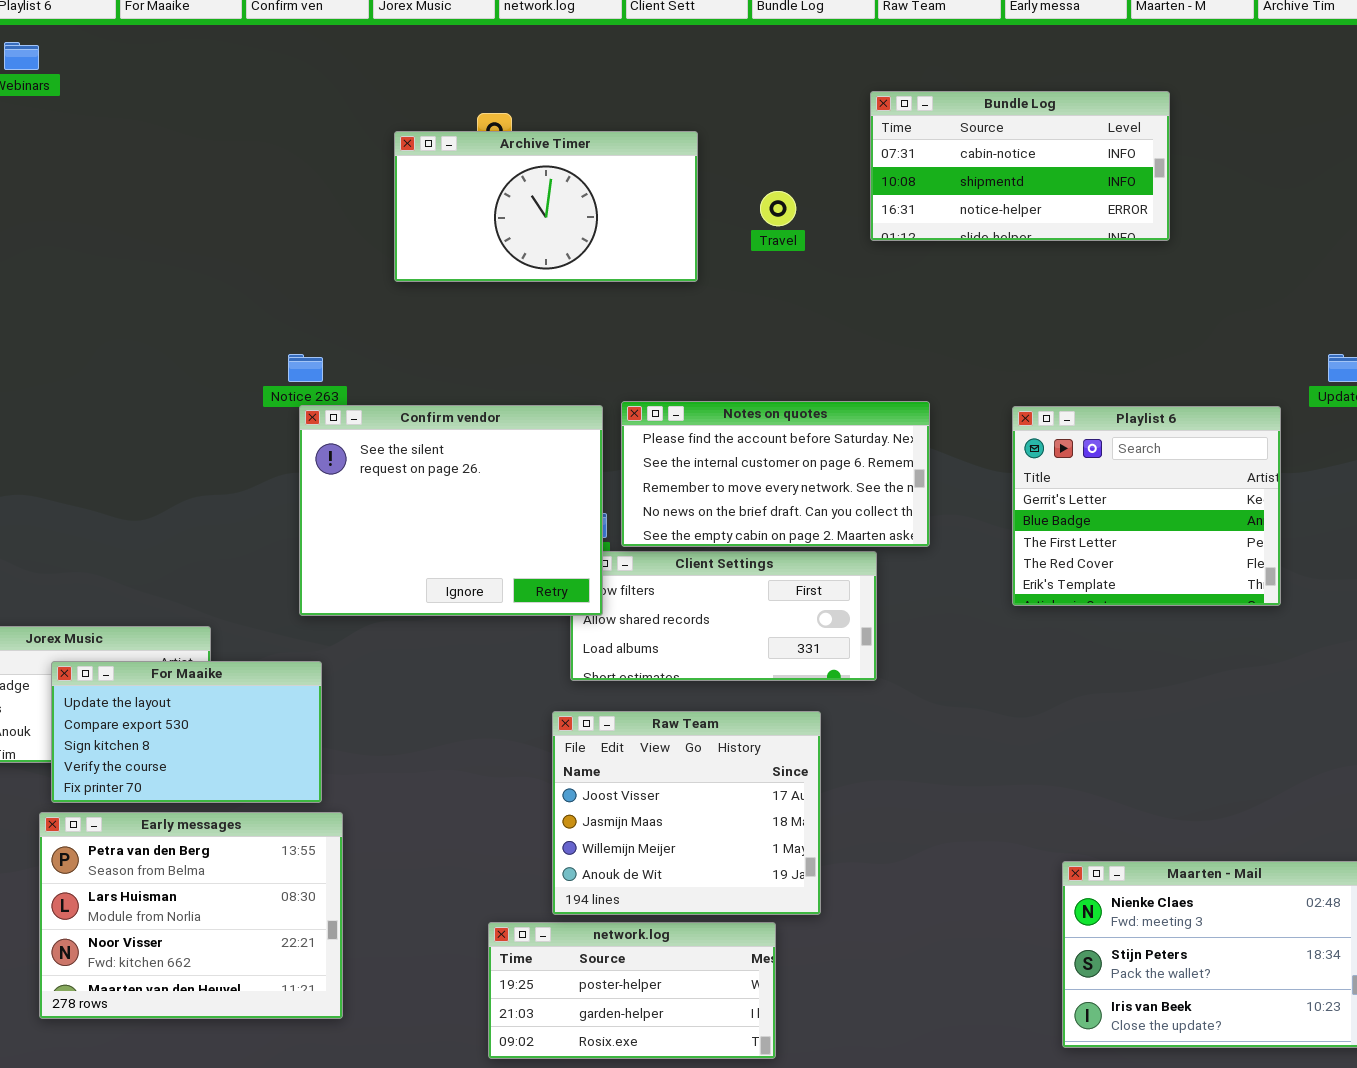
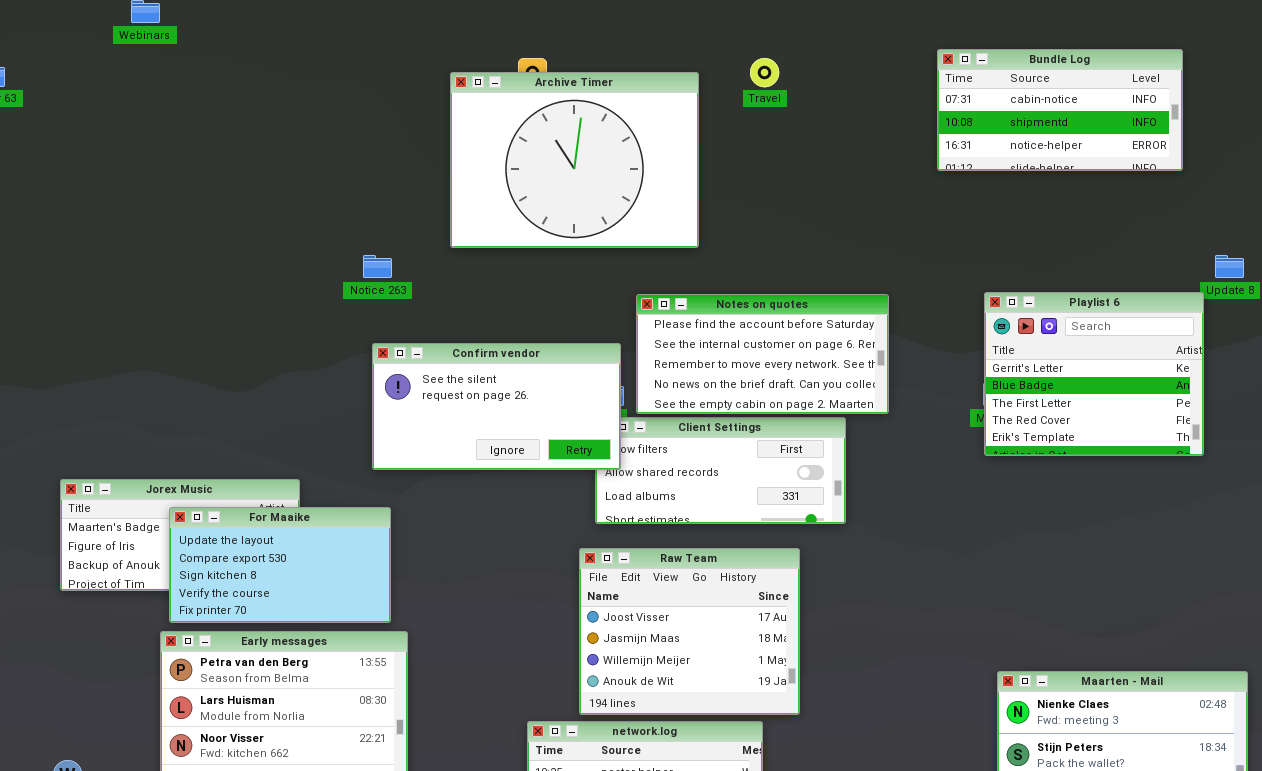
Bundle Log: [870,91,1170,241] -> [937,49,1183,171], moved
Archive Timer: [394,131,698,282] -> [450,72,699,248], resized
Travel: [760,191,796,226] -> [750,58,779,87], moved
Confirm vendor: [299,405,603,616] -> [372,343,621,470], resized
Playlist 6: [1012,406,1281,606] -> [984,292,1204,456], moved

